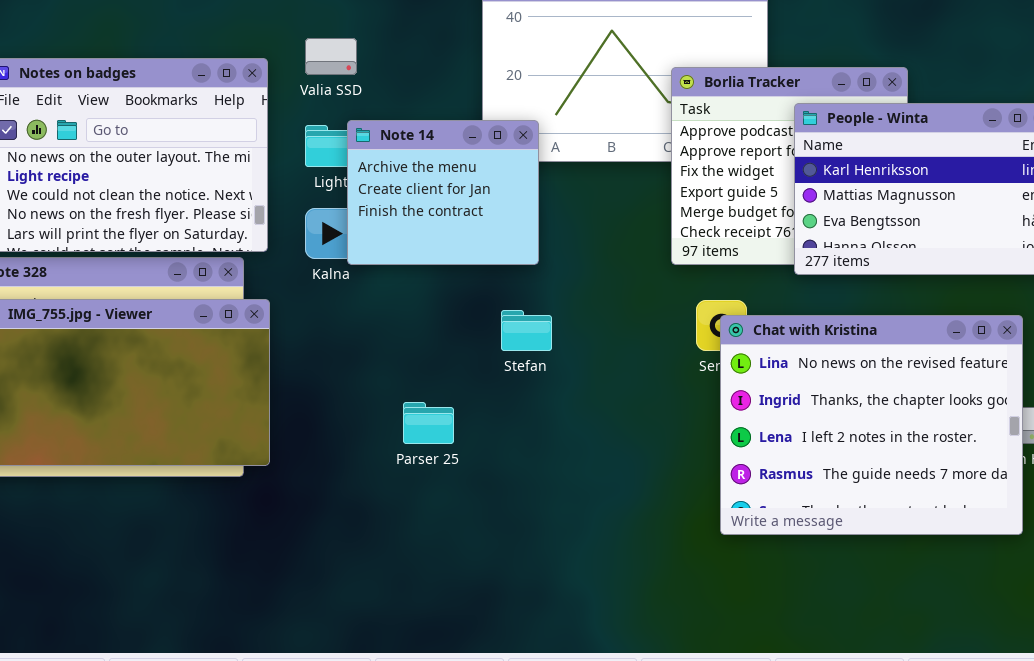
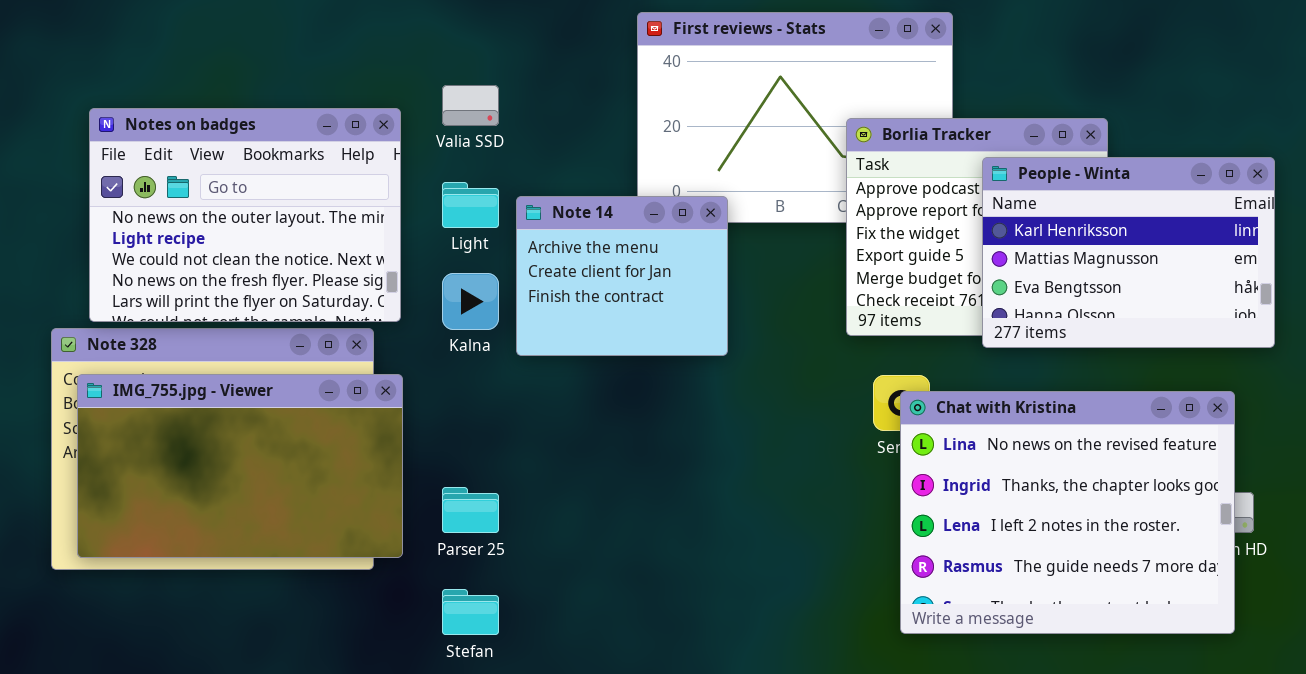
Note 14: [347,120,539,265] -> [516,196,728,356], moved
Stefan: [501,310,552,351] -> [442,589,499,635], moved
Parser 25: [403,402,454,444] -> [442,487,499,533], moved

